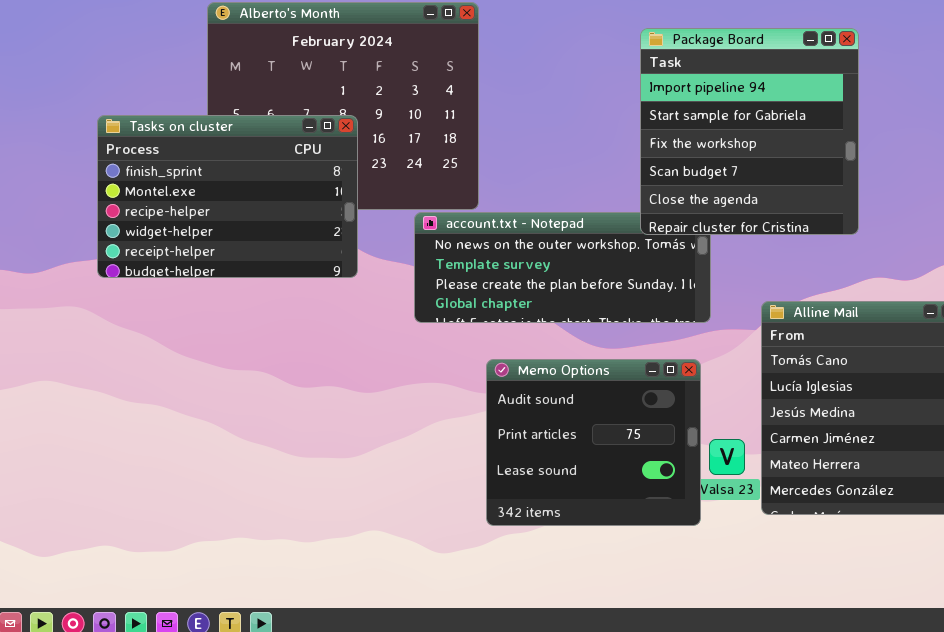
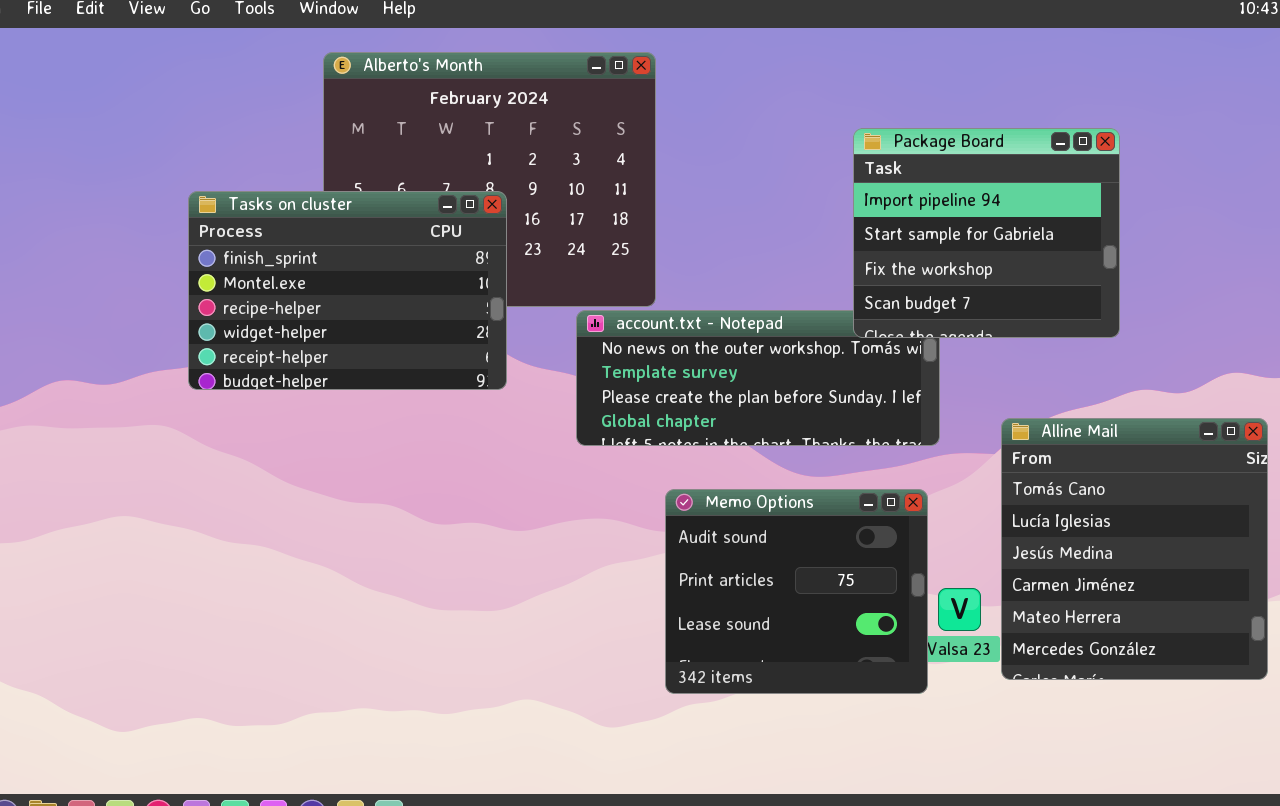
Package Board: [640,28,859,235] -> [853,128,1120,338], resized

